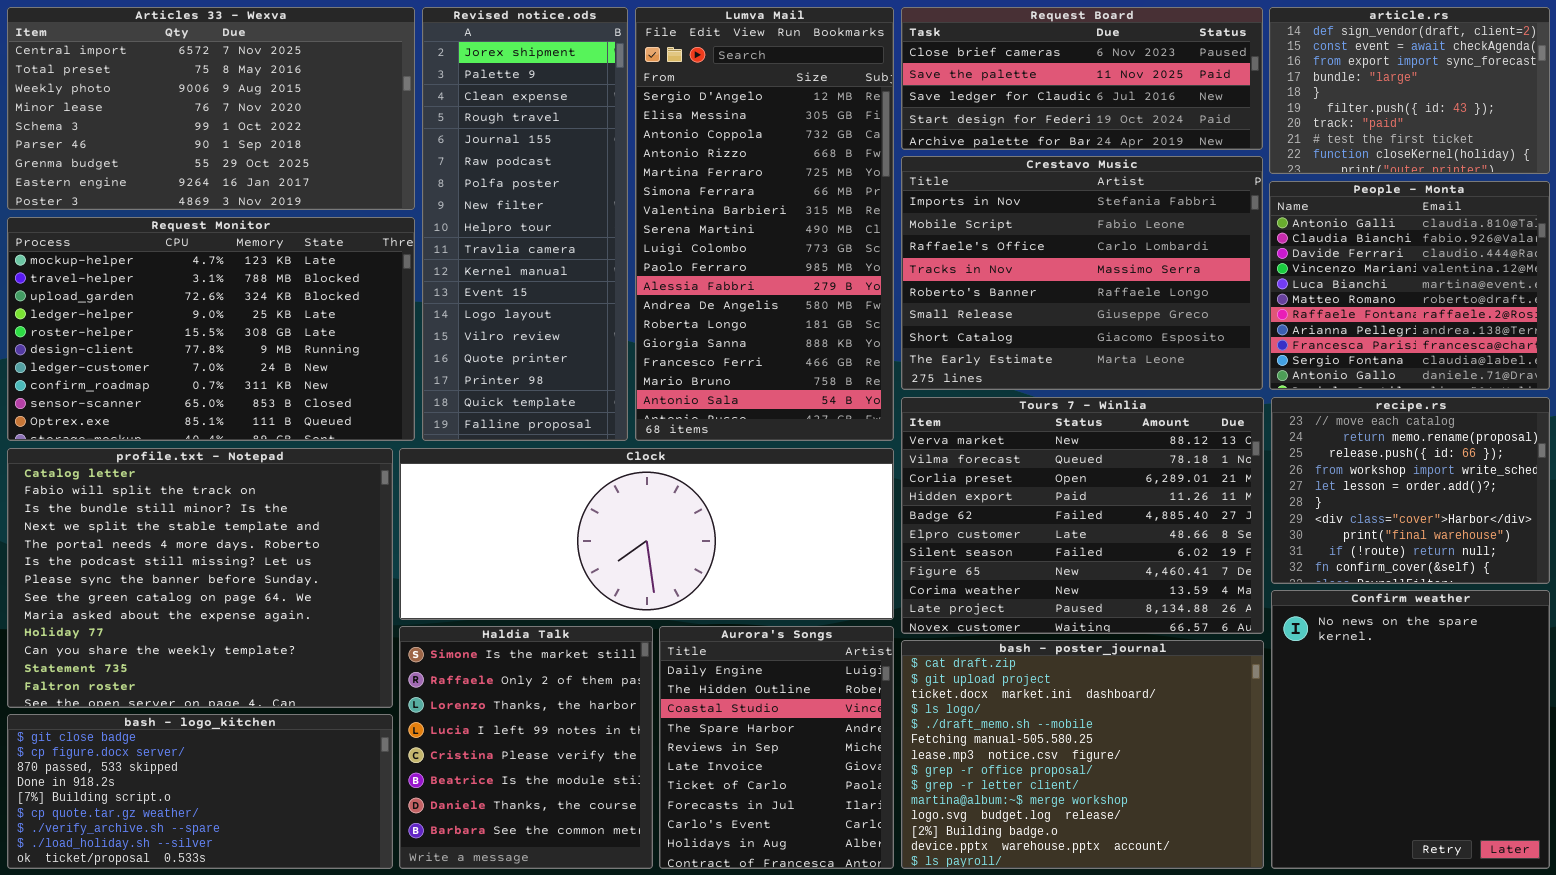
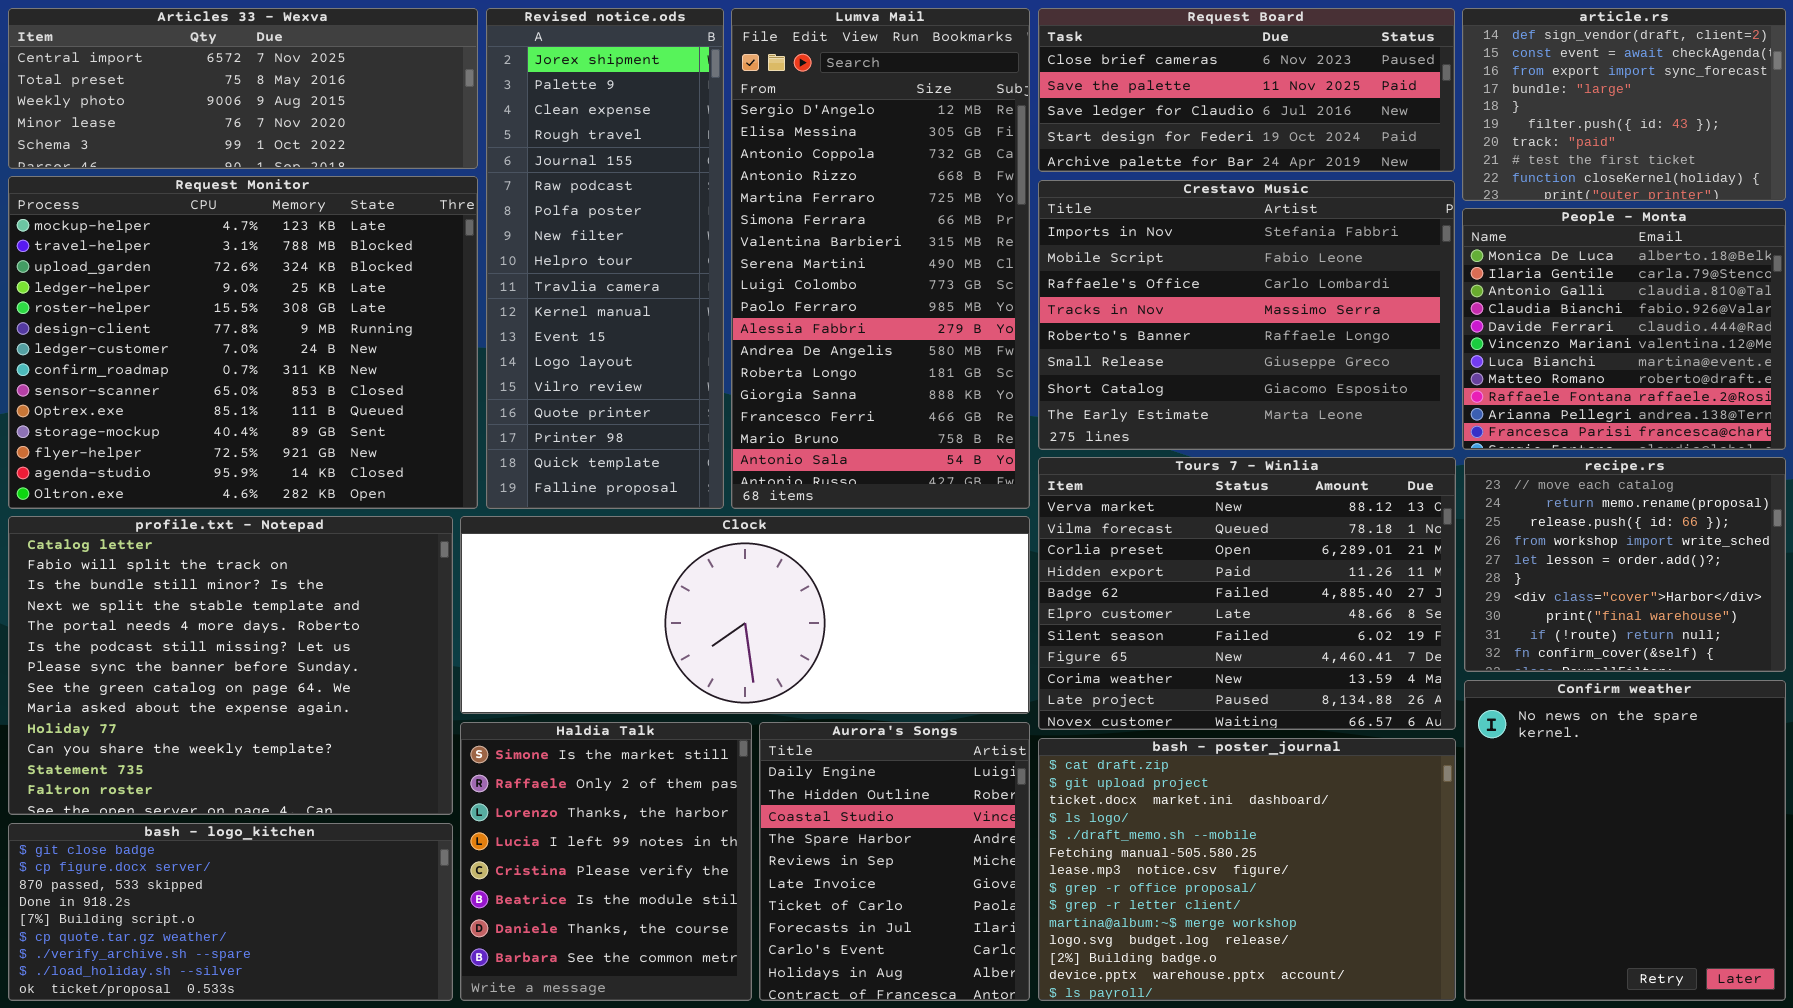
Articles 33 - Wexva: [7,7,415,210] -> [8,8,478,169], resized
People - Monta: [1269,181,1550,390] -> [1462,208,1786,450], scrolled up 2 rows
Request Monitor: [7,217,415,441] -> [8,176,478,509], resized

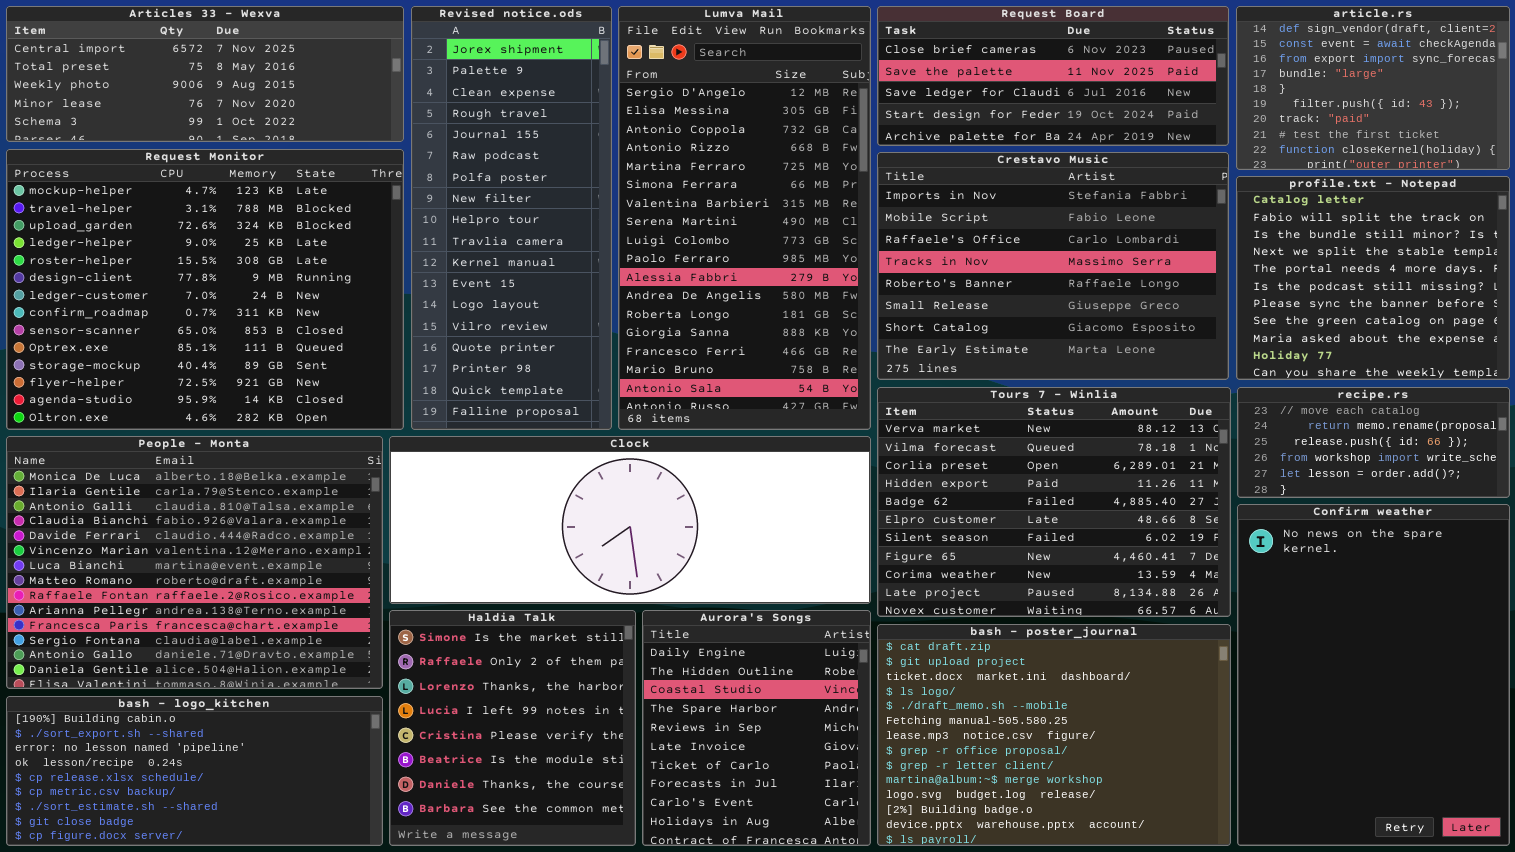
People - Monta: [1462,208,1786,450] -> [6,436,383,689], moved, resized
recipe.rs: [1464,457,1786,672] -> [1237,387,1510,498], resized
profile.txt - Notepad: [8,516,453,815] -> [1236,176,1510,380], moved, resized
Confirm weather: [1464,680,1786,1001] -> [1237,504,1510,846], resized
bash - logo_kitchen: [8,823,453,1001] -> [6,696,383,846], scrolled up 7 rows

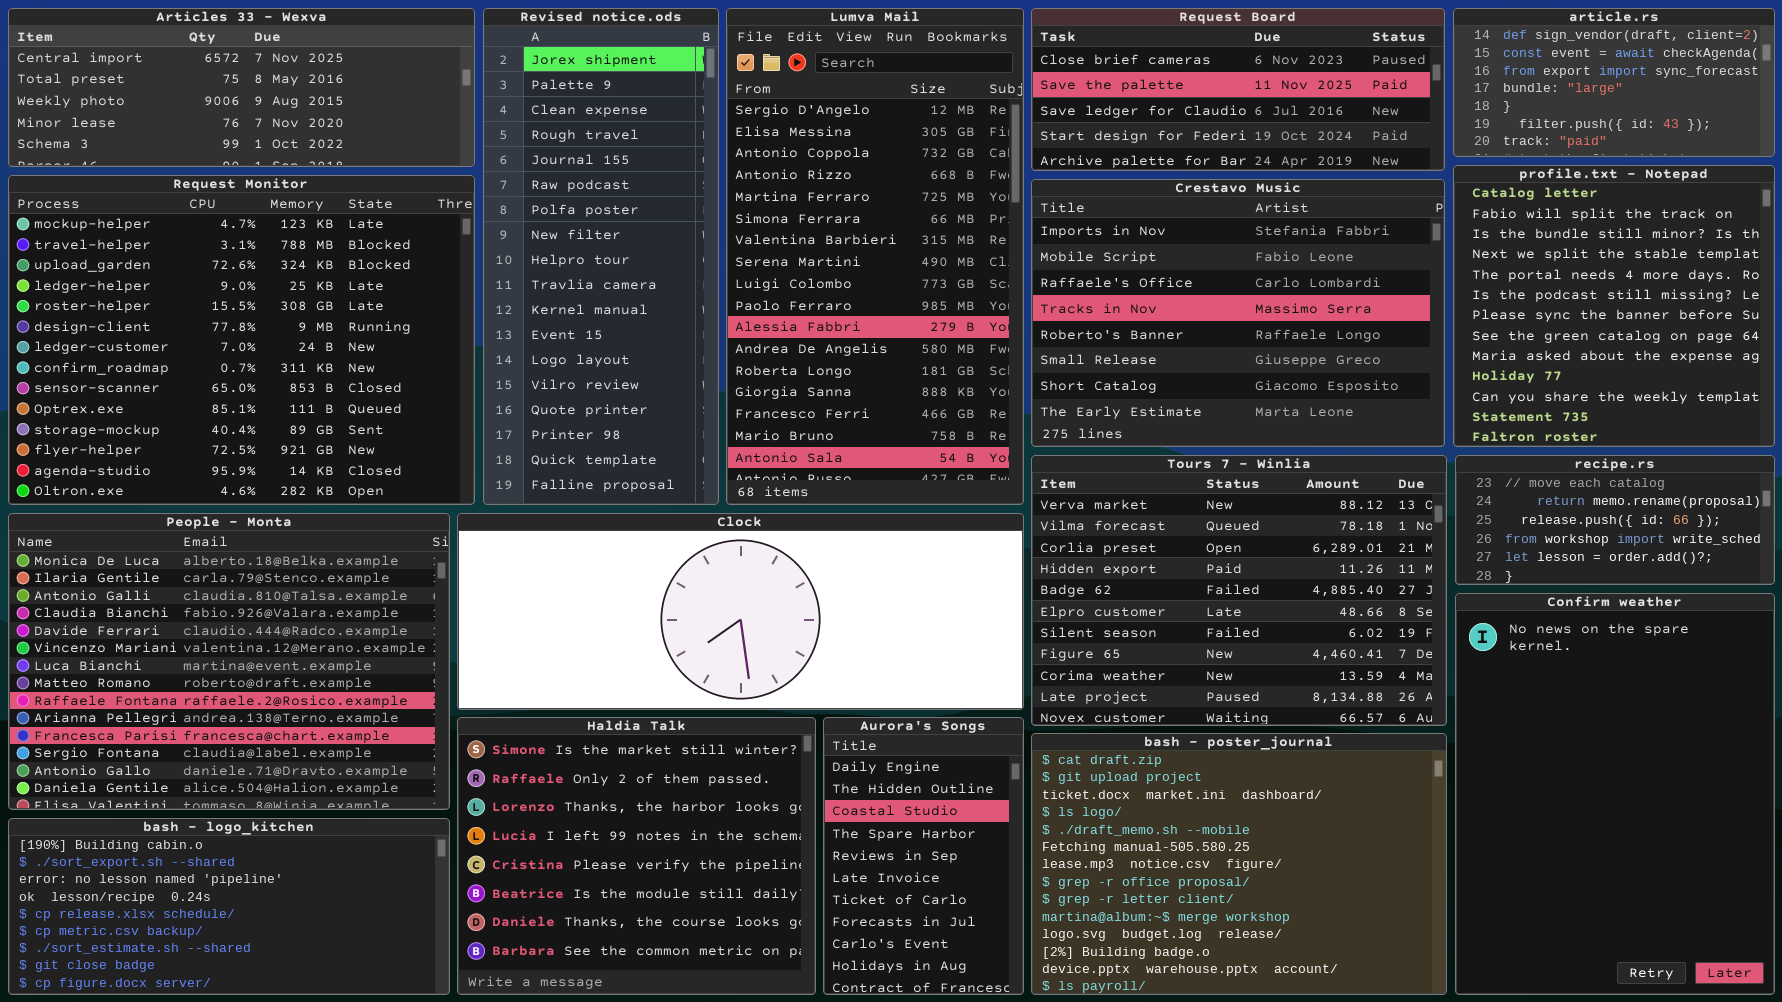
article.rs: [1236,6,1510,170] -> [1453,8,1775,157], resized
profile.txt - Notepad: [1236,176,1510,380] -> [1453,165,1775,447], resized
Haldia Talk: [389,610,636,846] -> [457,717,816,995], resized
Aurora's Songs: [642,610,871,846] -> [823,717,1024,995], resized

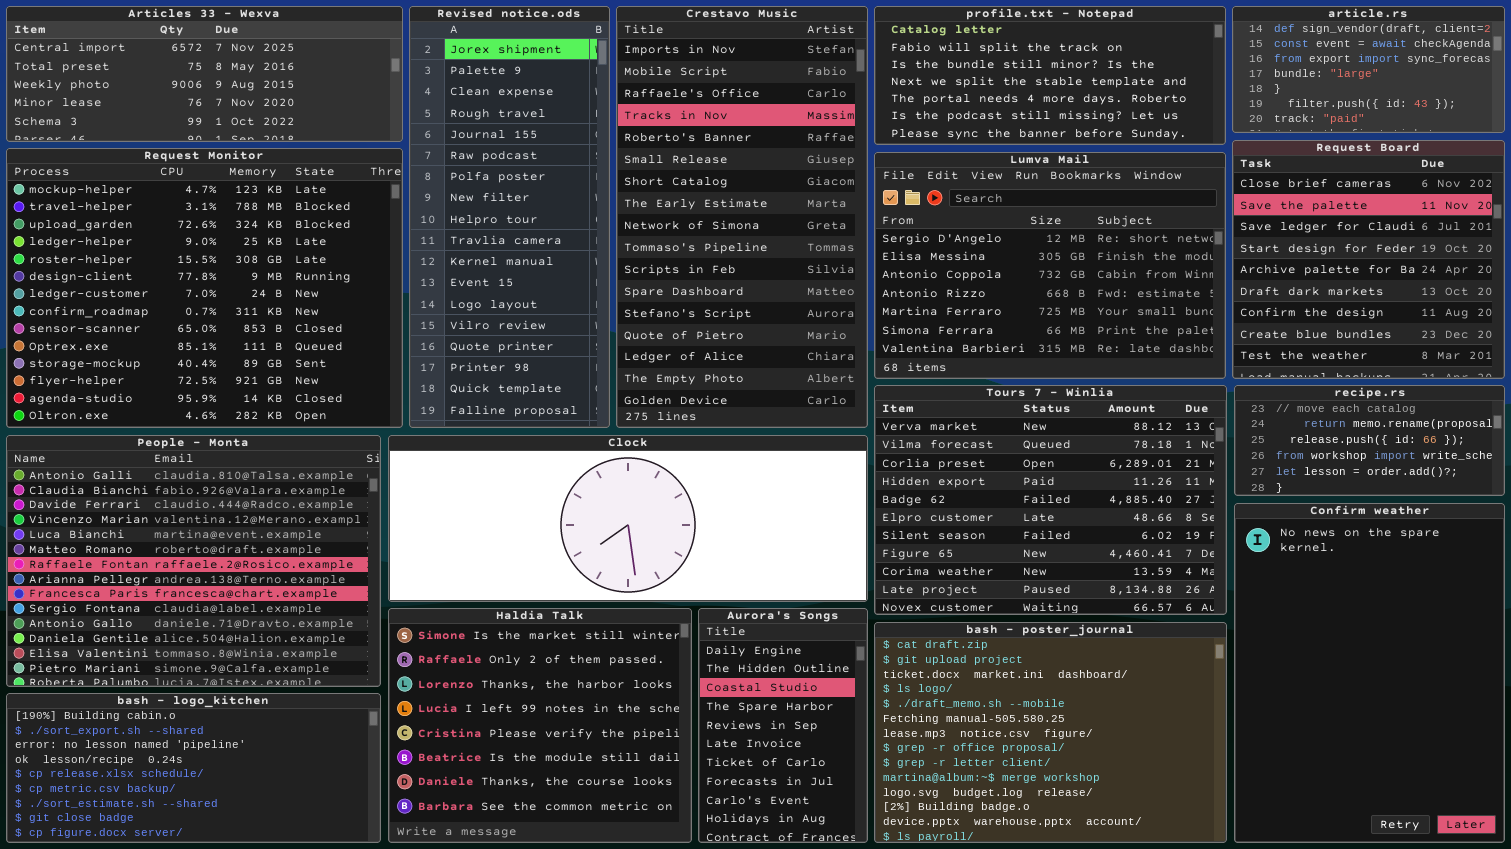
Lumva Mail: [726,8,1024,505] -> [874,152,1226,379], moved, resized
Request Board: [1031,8,1445,171] -> [1232,140,1505,379], moved, resized
profile.txt - Notepad: [1453,165,1775,447] -> [874,6,1226,145], moved, resized
Crestavo Music: [1031,179,1445,447] -> [616,6,868,428], moved, resized
People - Monta: [8,513,450,810] -> [6,435,381,687], scrolled down 2 rows

